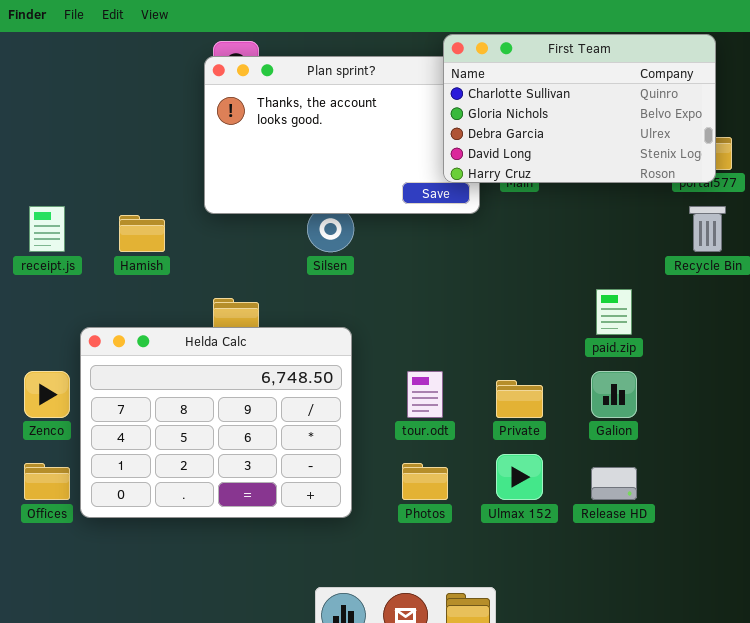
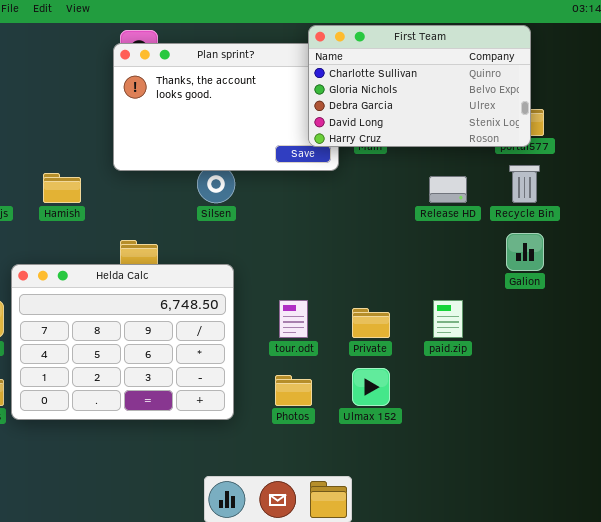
paid.zip: [596,289,632,335] -> [433,300,463,338], moved
Galion: [591,371,637,418] -> [506,233,544,271], moved
Release HD: [591,467,637,500] -> [429,176,467,203], moved

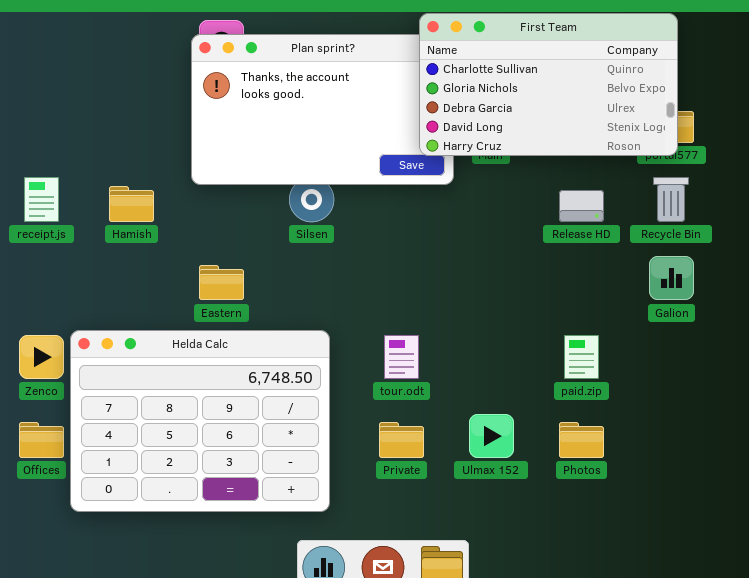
Helda Calc: [11,264,234,420] -> [70,330,330,512], moved
Private: [352,308,390,338] -> [379,422,424,458], moved
Photos: [275,375,312,406] -> [559,422,604,458], moved

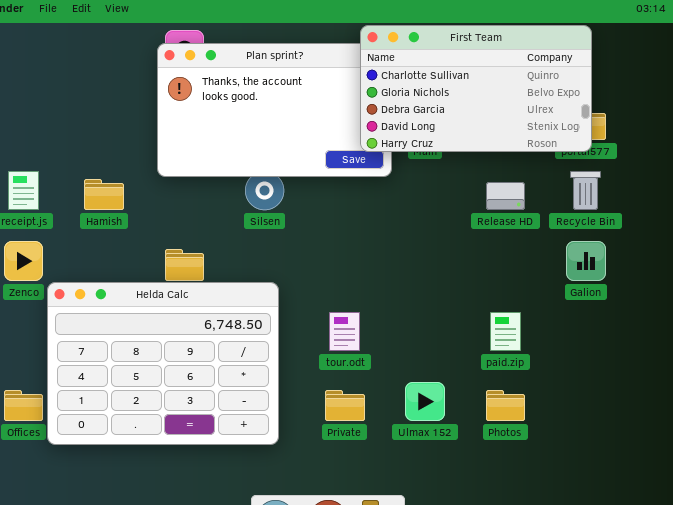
Helda Calc: [70,330,330,512] -> [47,282,279,445], moved
Zenco: [19,335,64,379] -> [4,241,43,281], moved

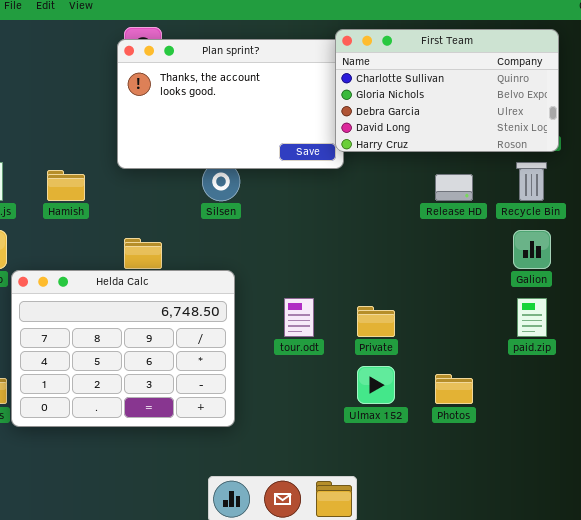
First Team: [360,25,592,152] -> [335,29,559,152], moved
paid.zip: [490,312,521,351] -> [517,298,547,337], moved
Private: [325,390,365,421] -> [357,306,395,337], moved

